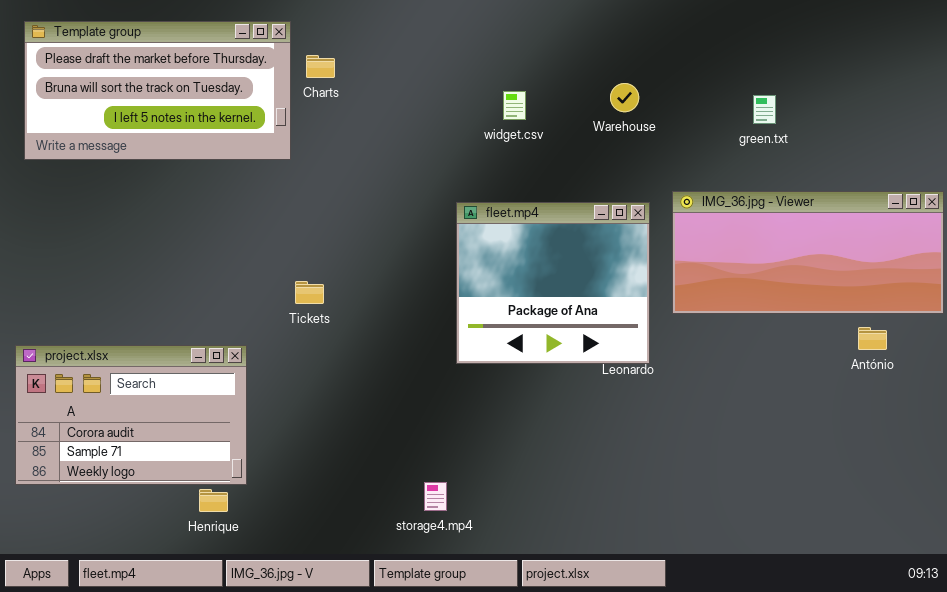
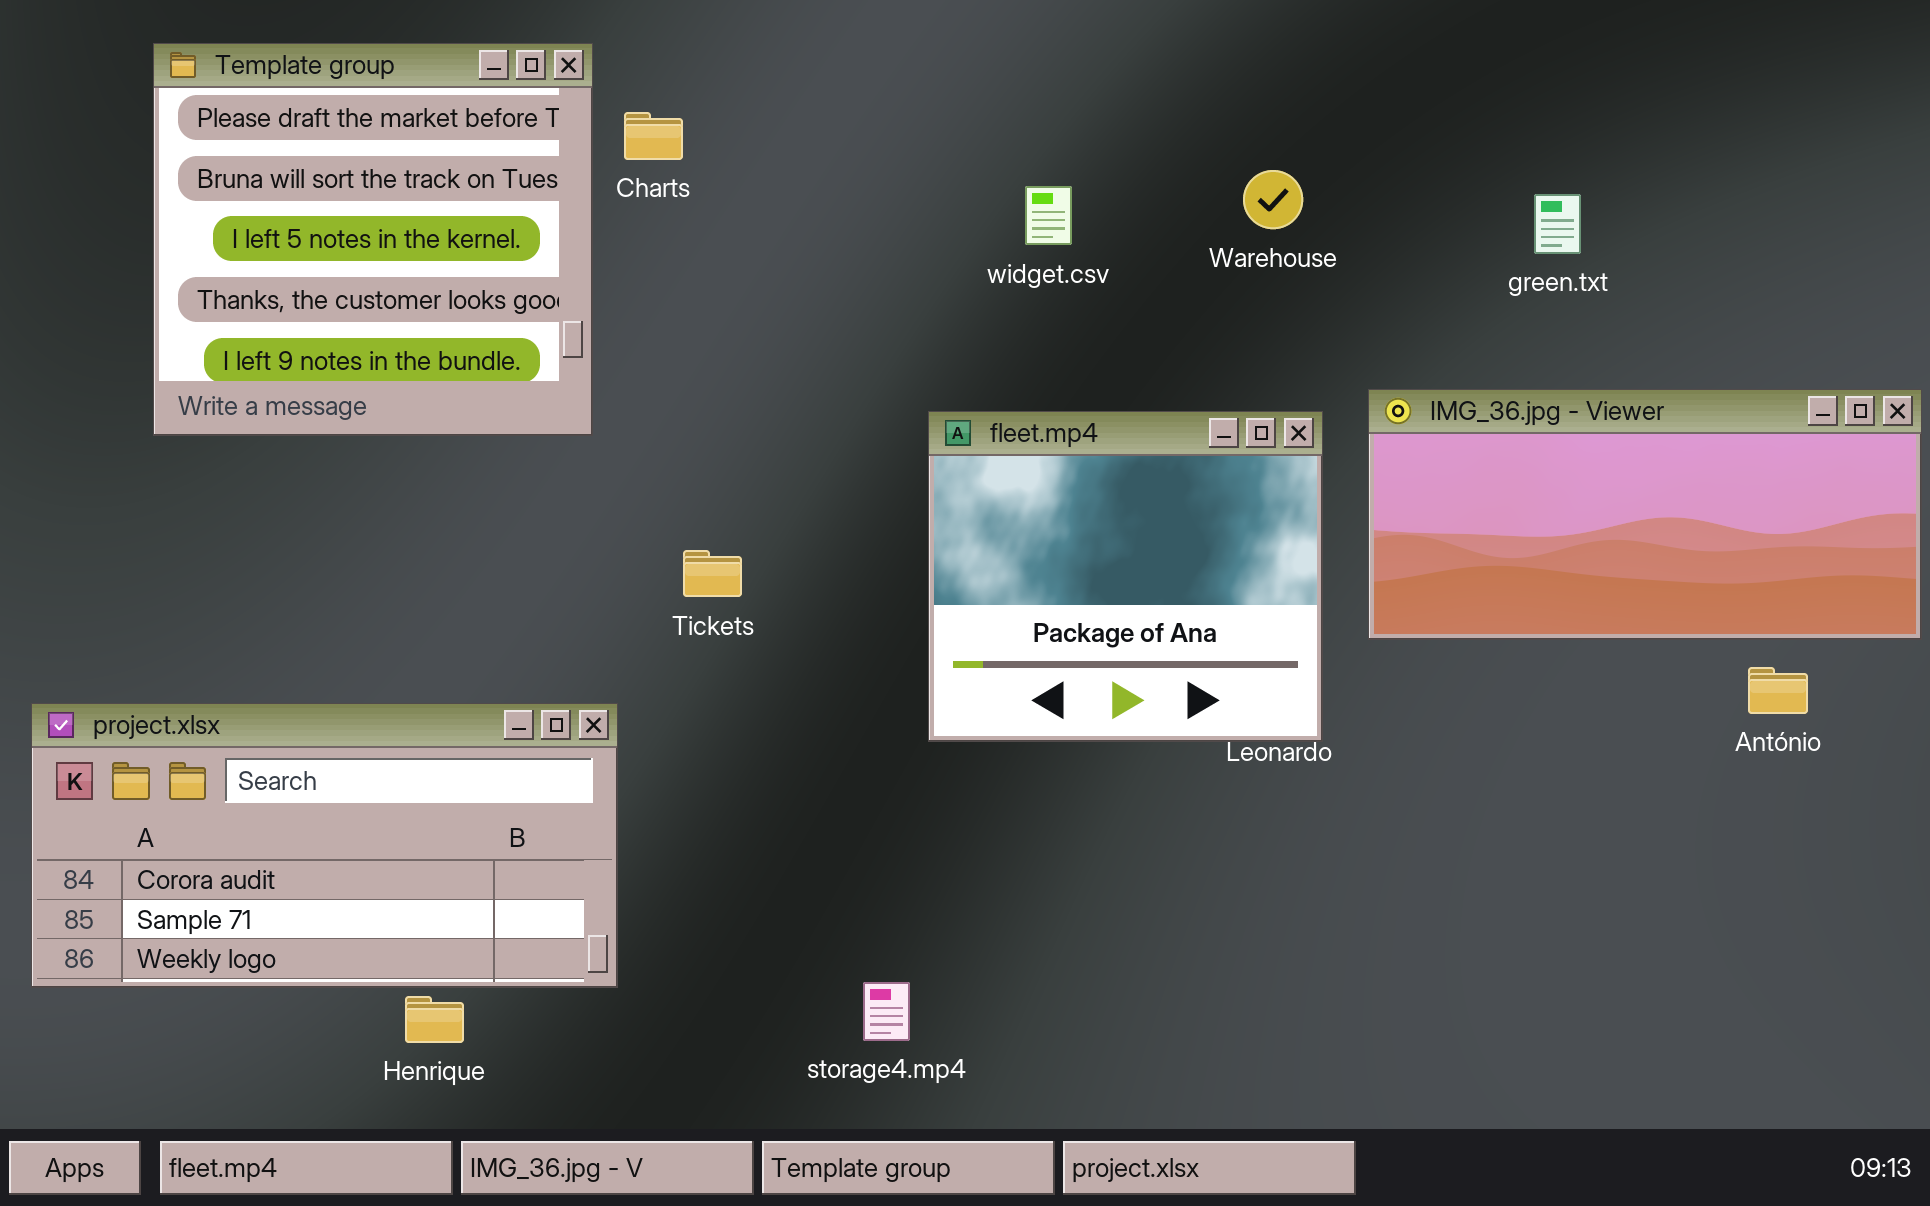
Template group: [24,21,291,160] -> [153,43,593,436], resized
Tickets: [295,281,324,304] -> [683,550,742,597], moved
project.xlsx: [15,345,247,485] -> [31,703,618,988], resized

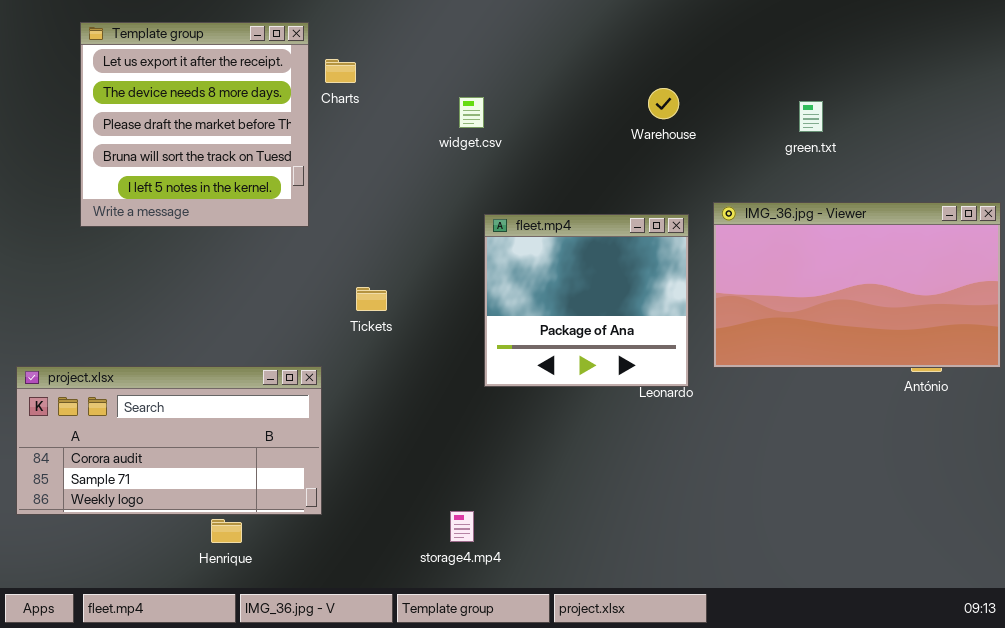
Template group: [153,43,593,436] -> [80,22,309,227], scrolled up 2 rows
widget.csv: [1025,186,1072,245] -> [459,97,484,128], moved
IMG_36.jpg - Viewer: [1368,389,1922,640] -> [713,202,1001,368], resized

